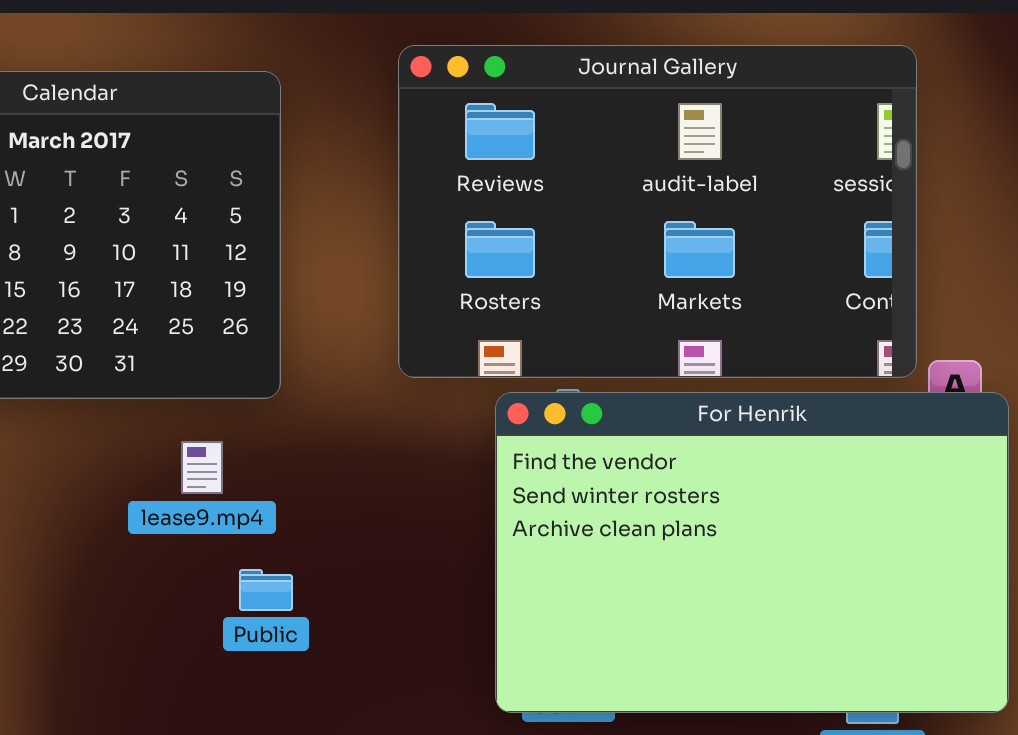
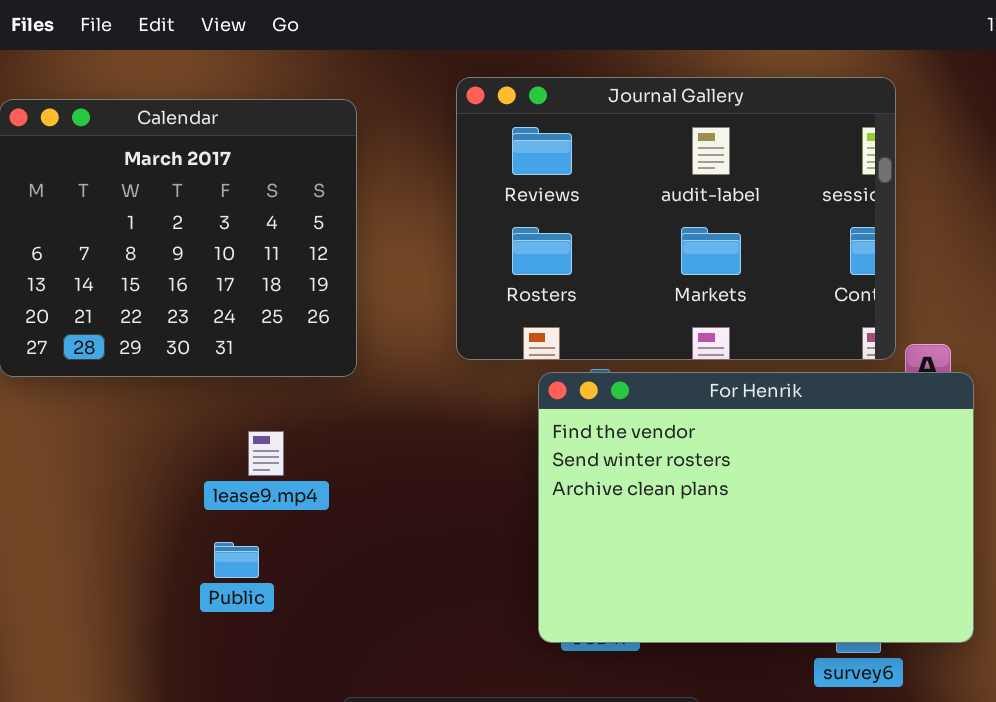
lease9.mp4: [181,441,223,494] -> [248,431,284,476], moved
Public: [239,569,293,611] -> [214,542,259,578], moved

